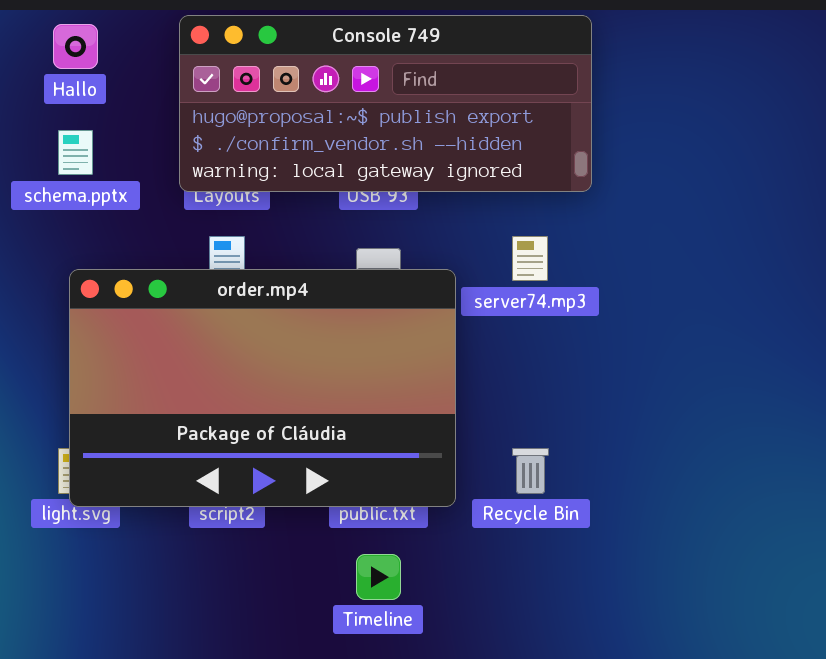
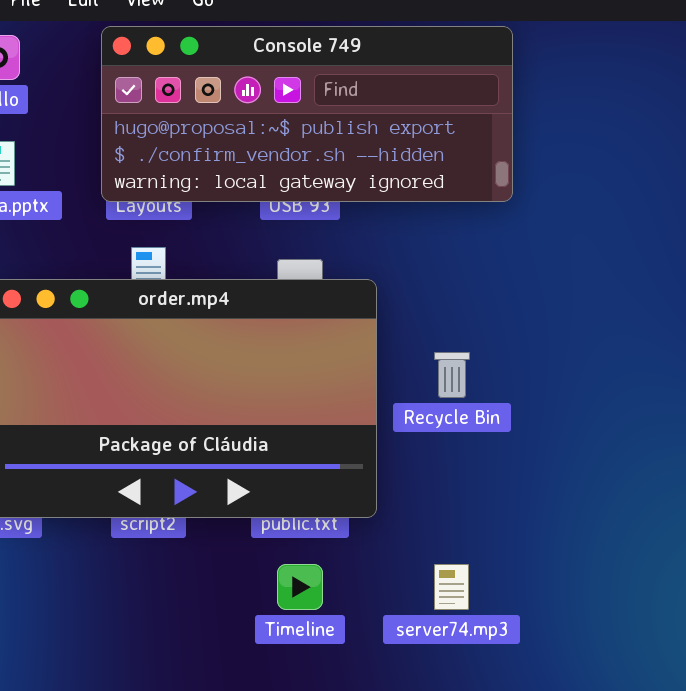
server74.mp3: [512,236,548,281] -> [434,564,469,610], moved
Recycle Bin: [512,448,549,494] -> [434,352,470,398], moved

